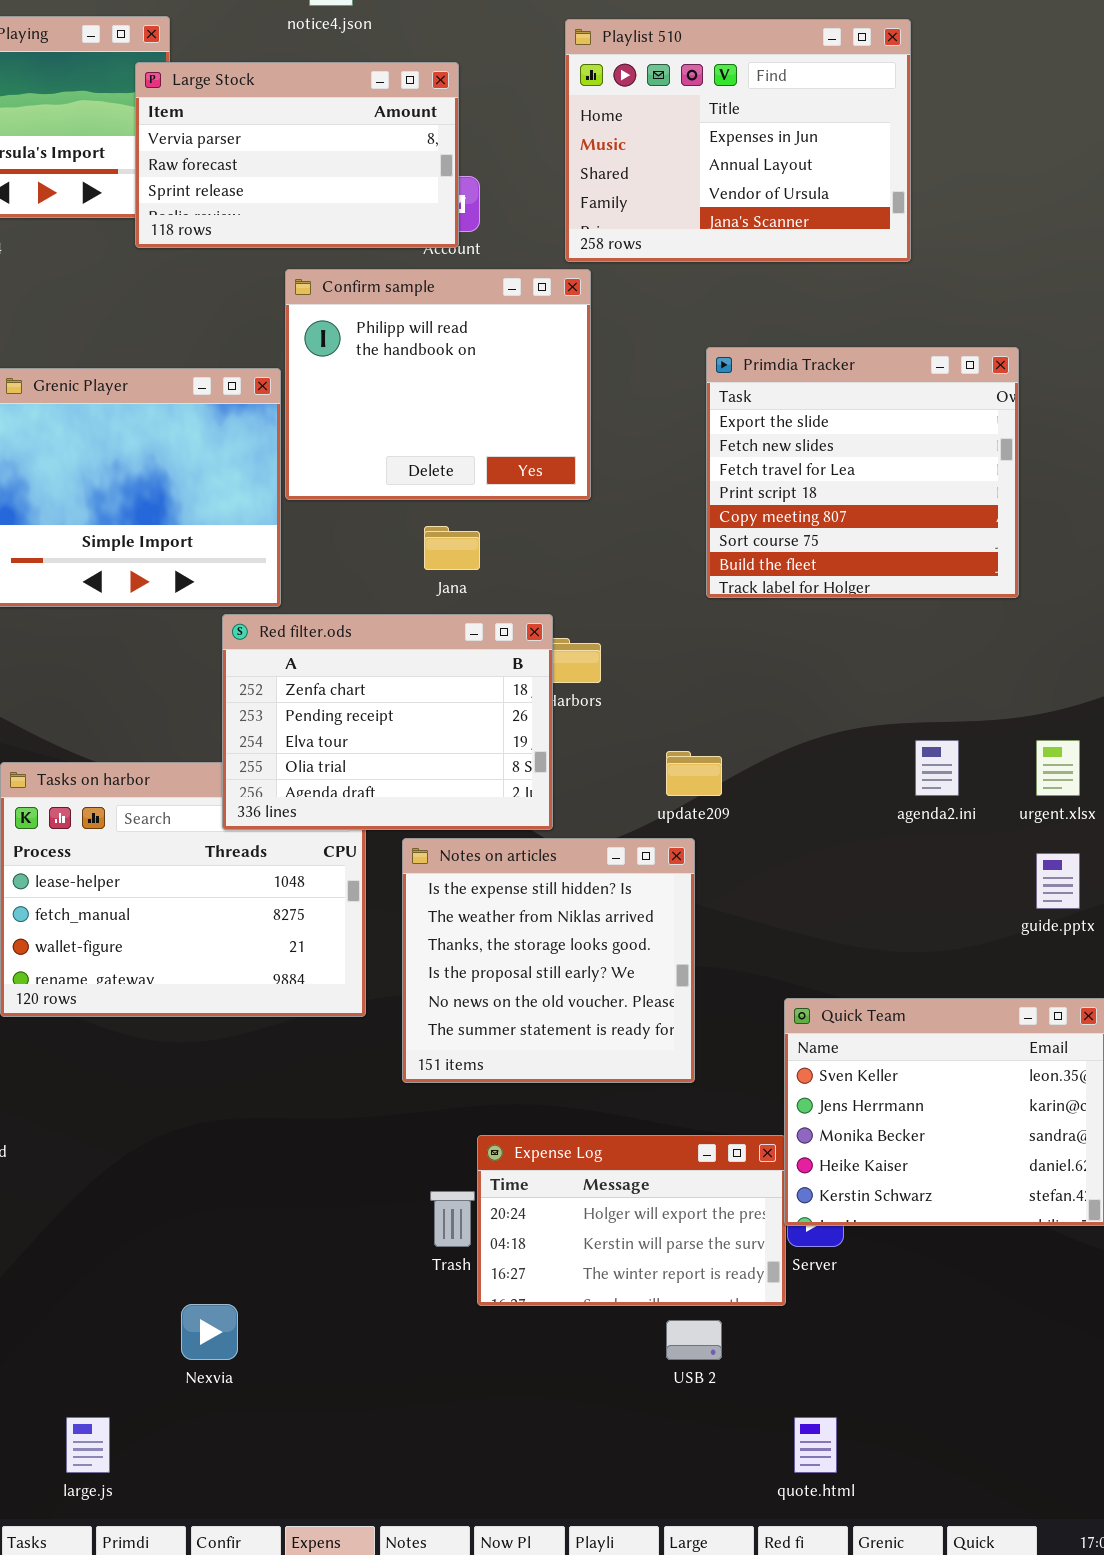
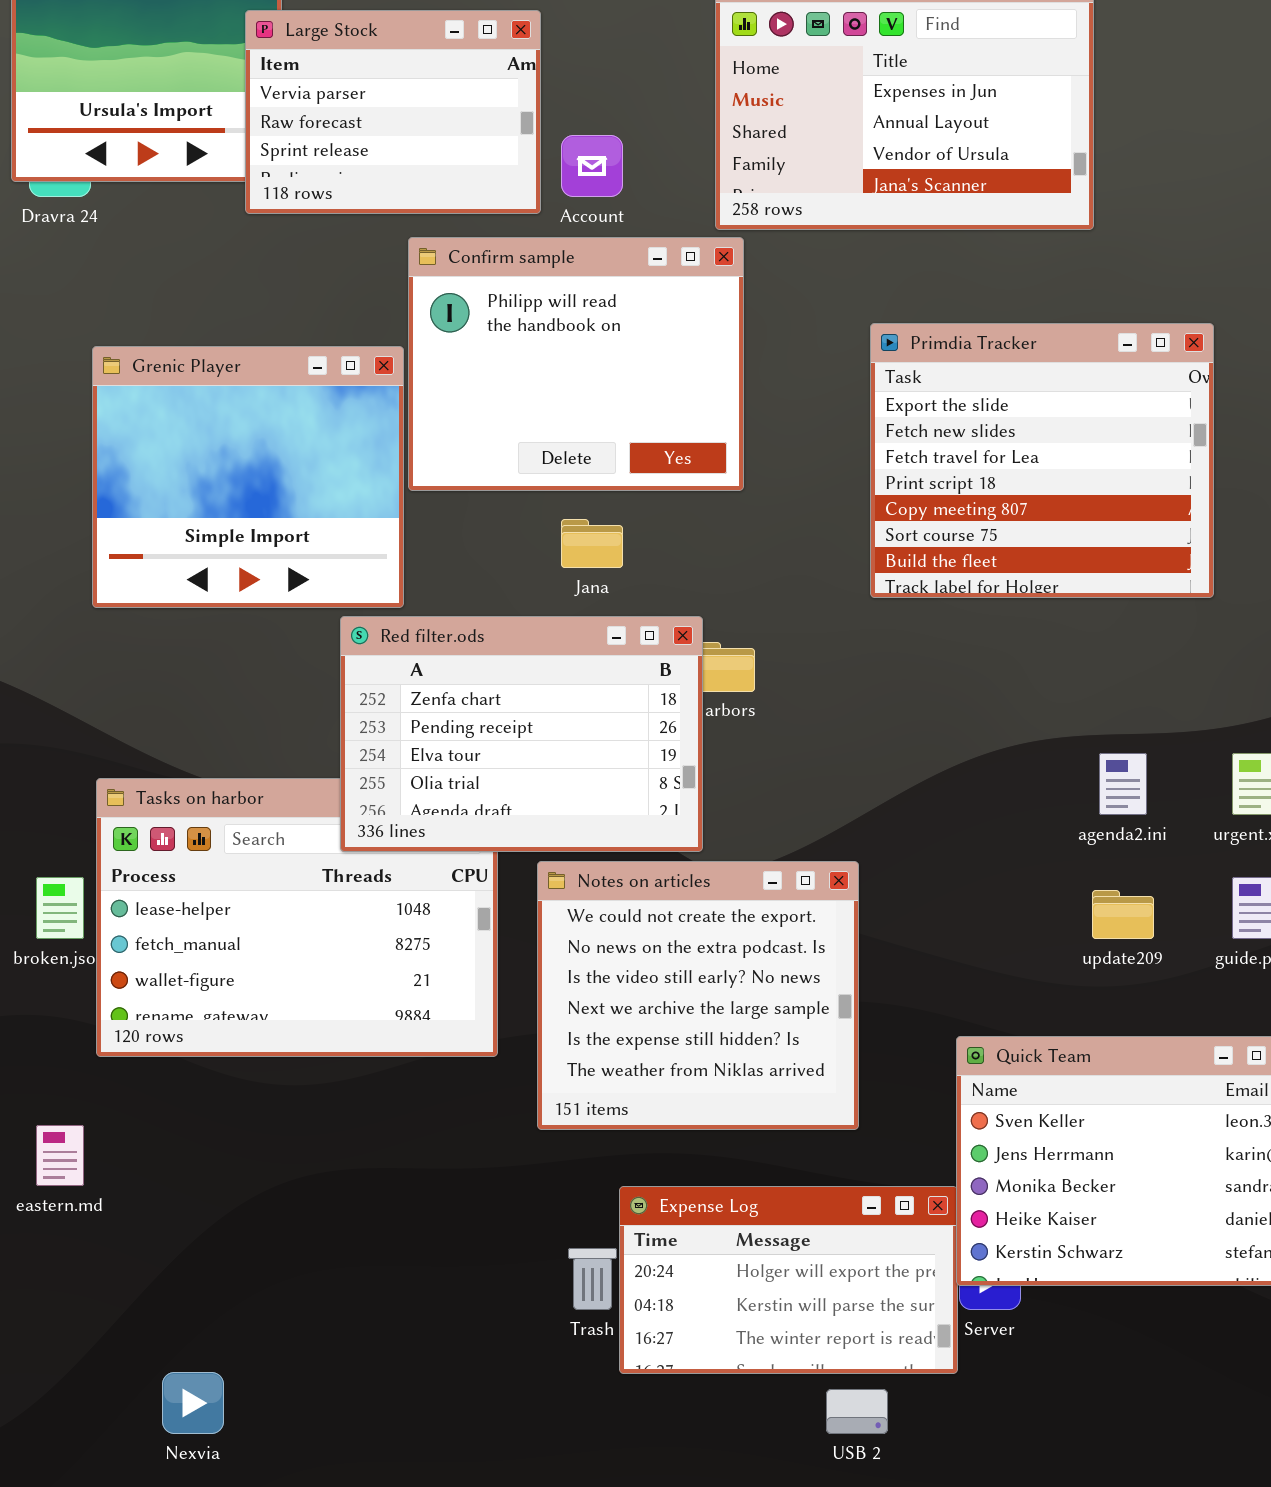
Large Stock: [135,62,459,248] -> [245,10,541,214], resized
update209: [666,751,722,796] -> [1092,890,1154,939], moved
Notes on articles: [402,838,695,1083] -> [537,861,859,1130], scrolled up 4 rows
Nexvia: [181,1304,238,1360] -> [162,1372,224,1434], moved

